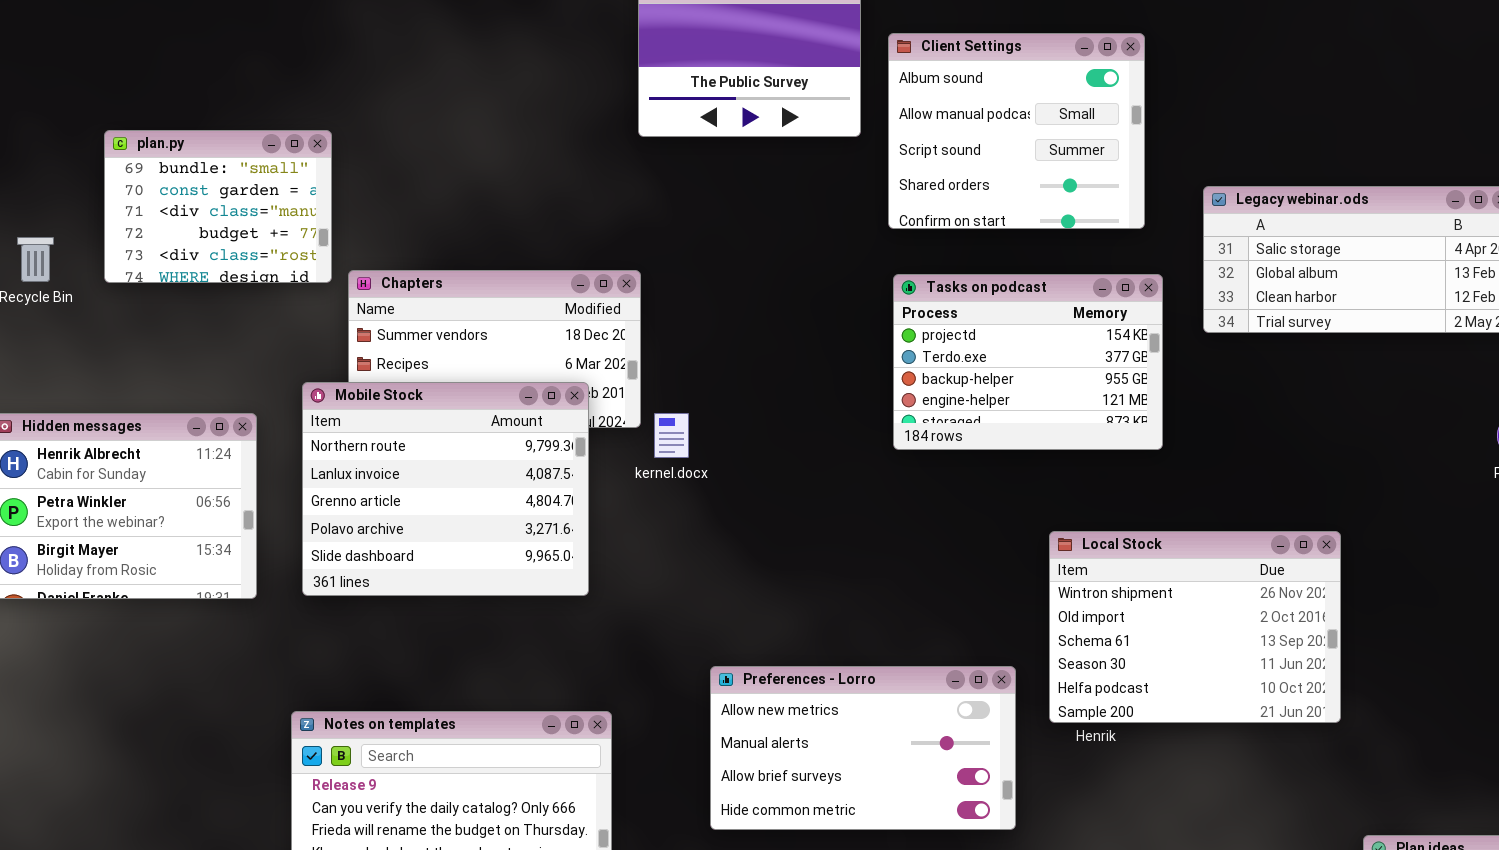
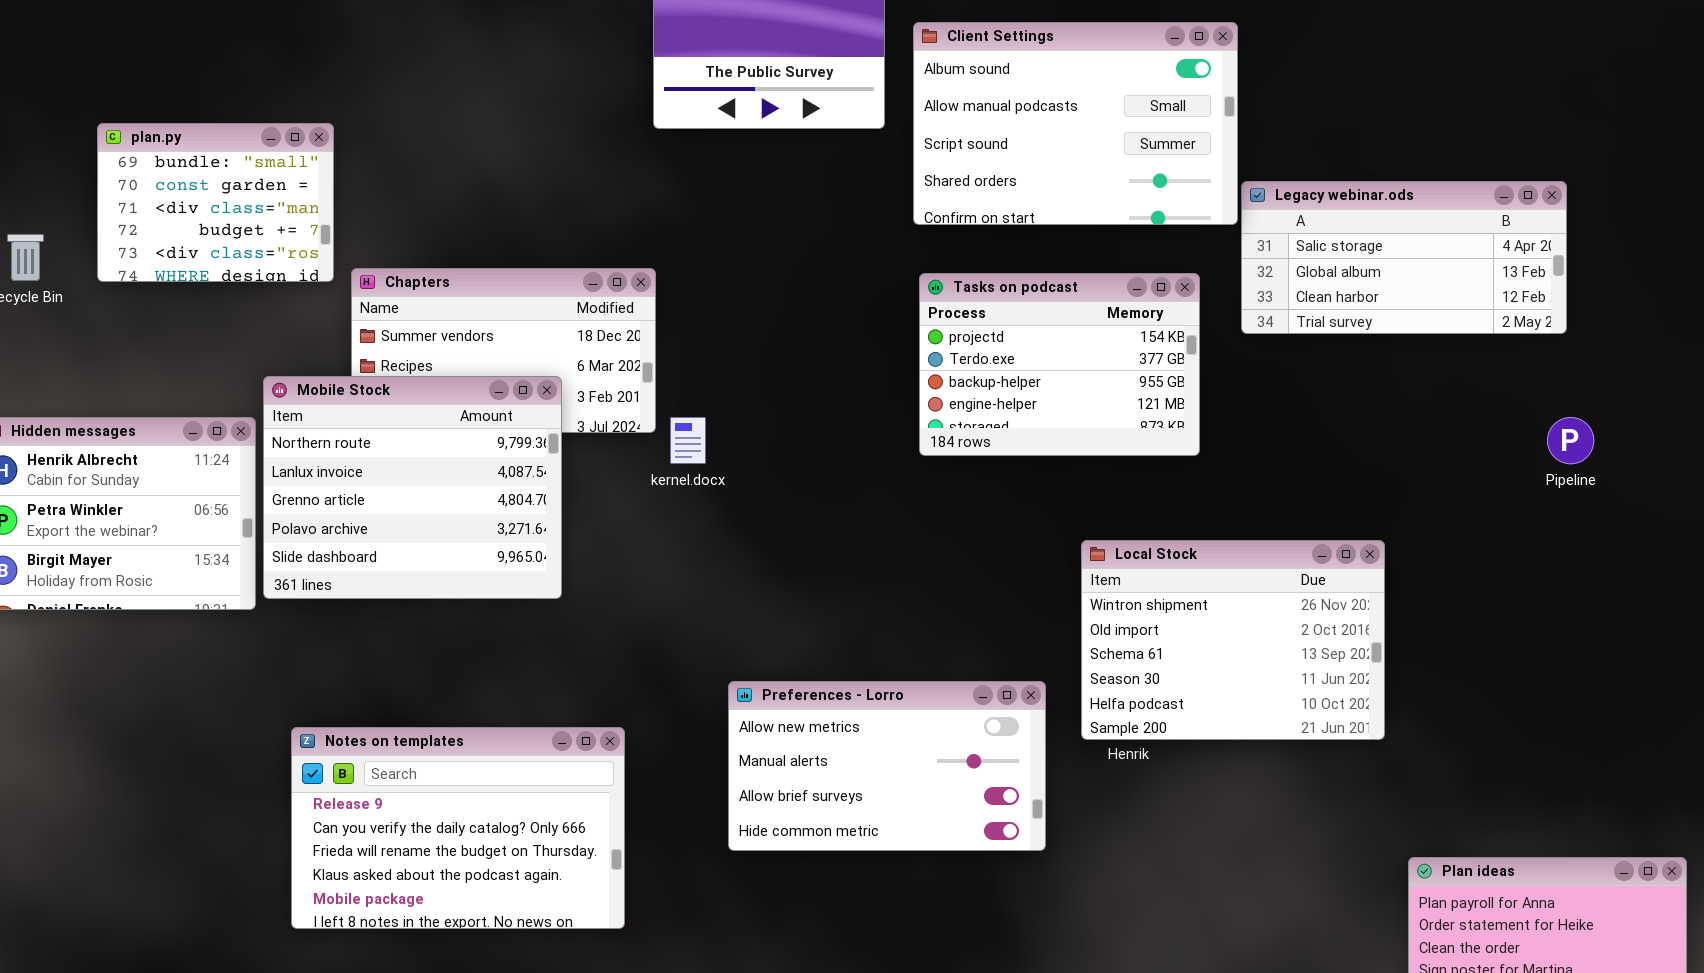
Client Settings: [888,33,1145,229] -> [913,22,1238,225], resized
Mobile Stock: [302,382,589,596] -> [263,376,562,599], moved

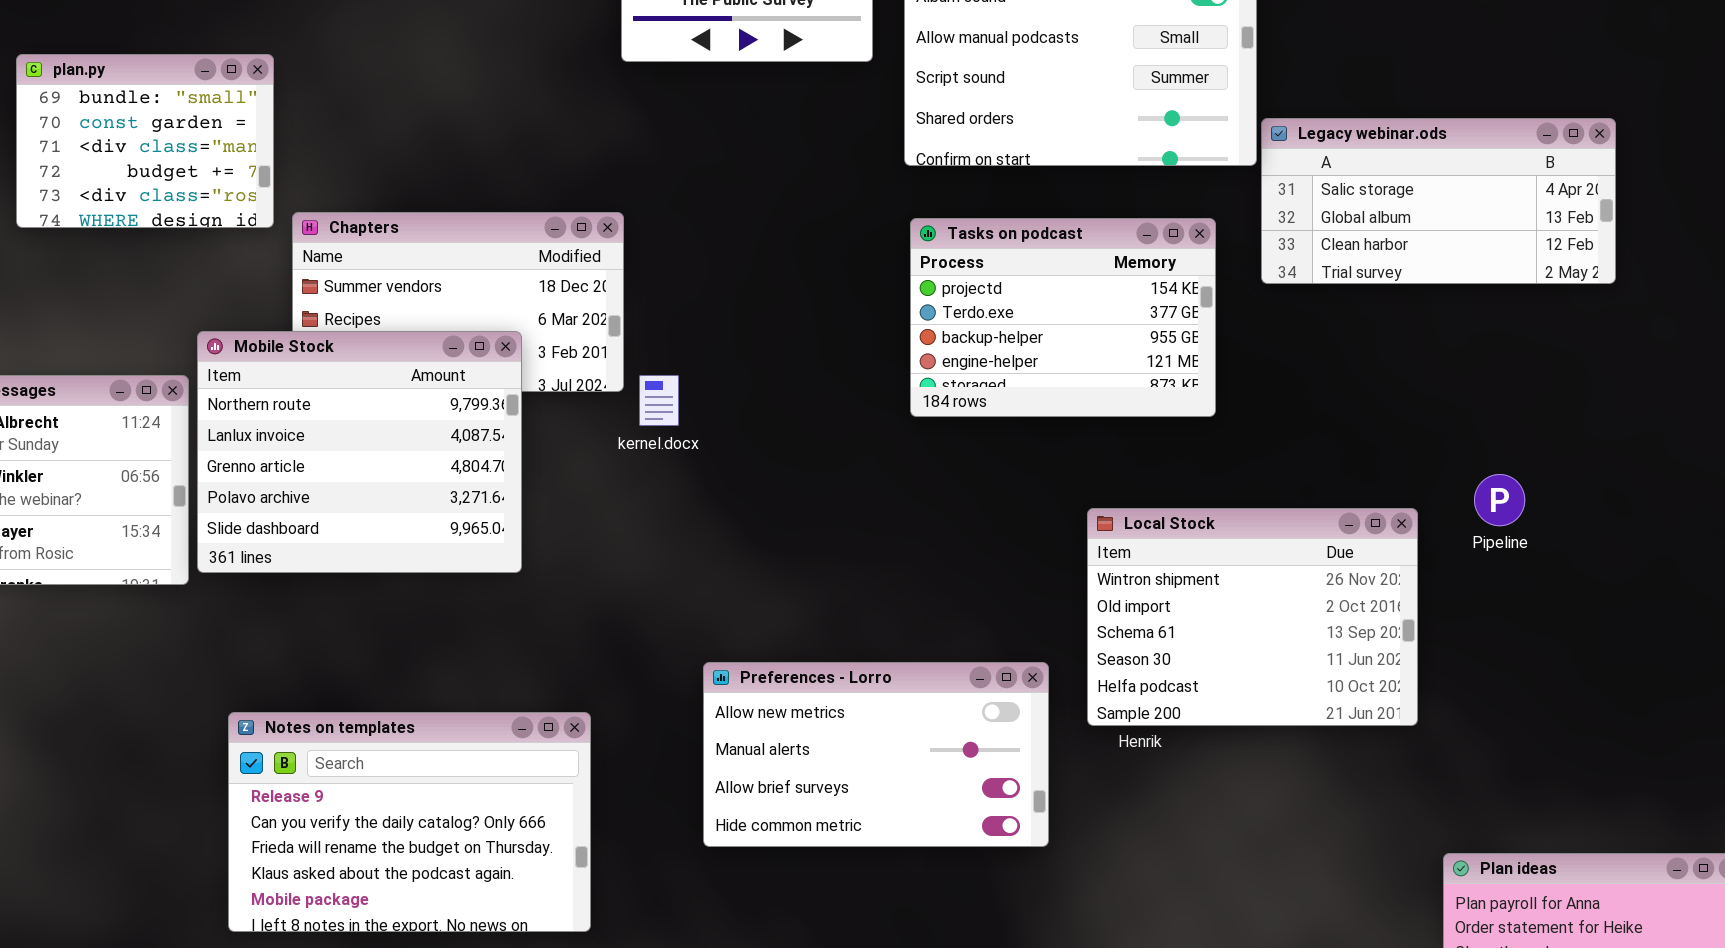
Pipeline: [1547,417,1594,464] -> [1474,474,1525,526], moved

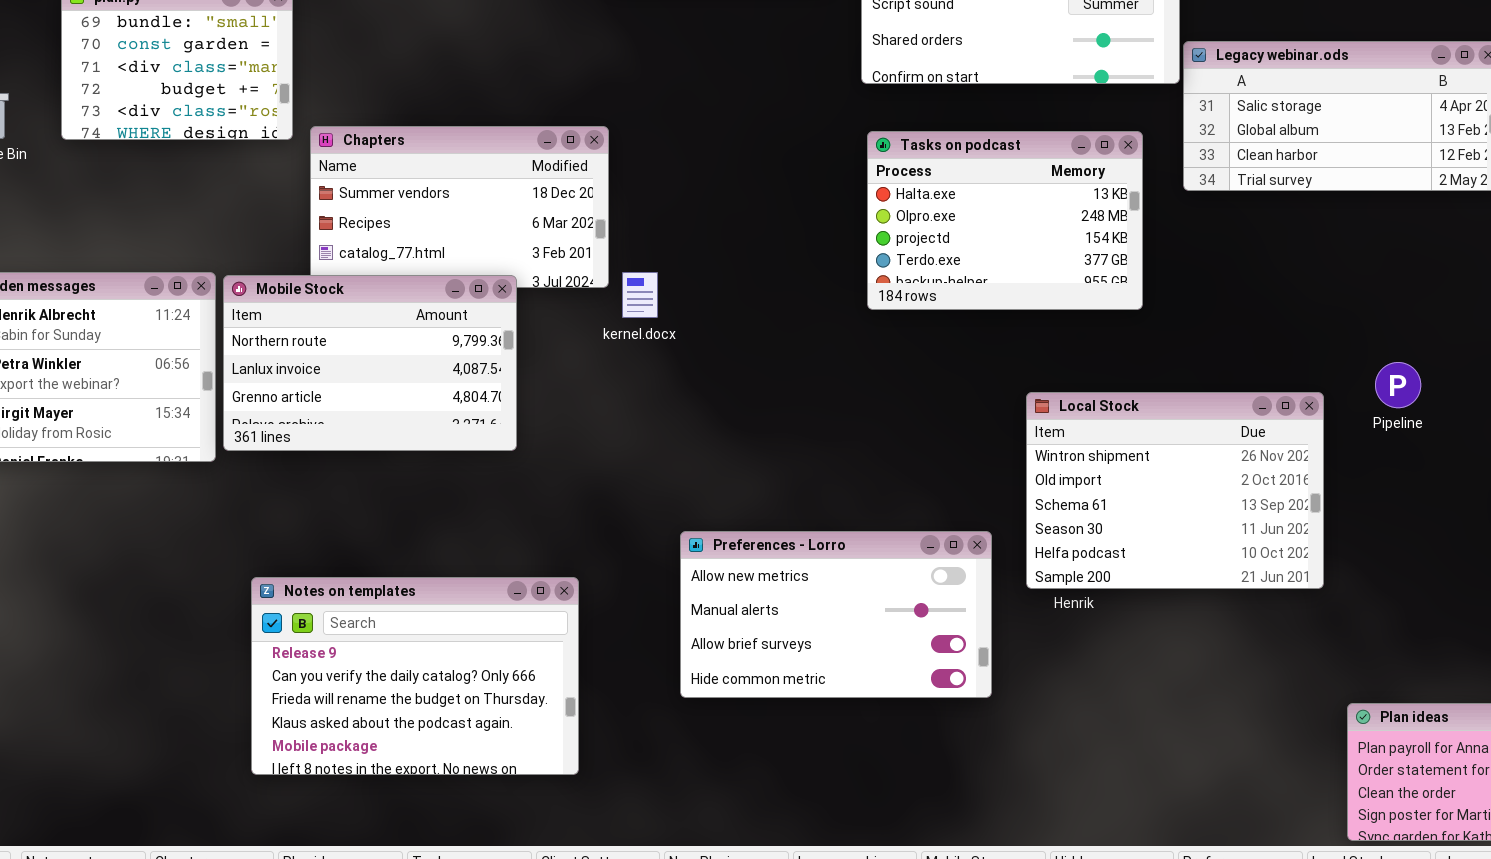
Tasks on podcast: [910,218,1216,417] -> [867,131,1143,310], scrolled up 2 rows
Mobile Stock: [197,331,522,573] -> [223,275,517,451], resized

